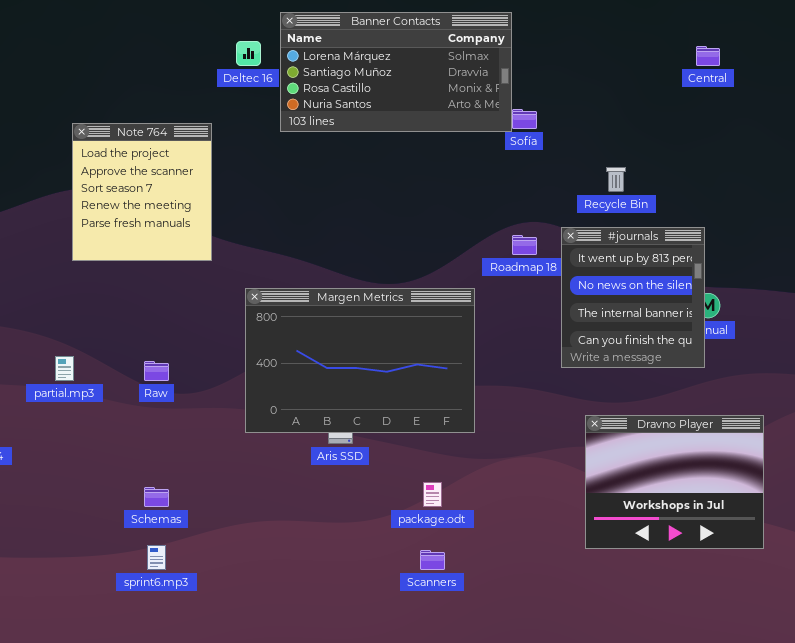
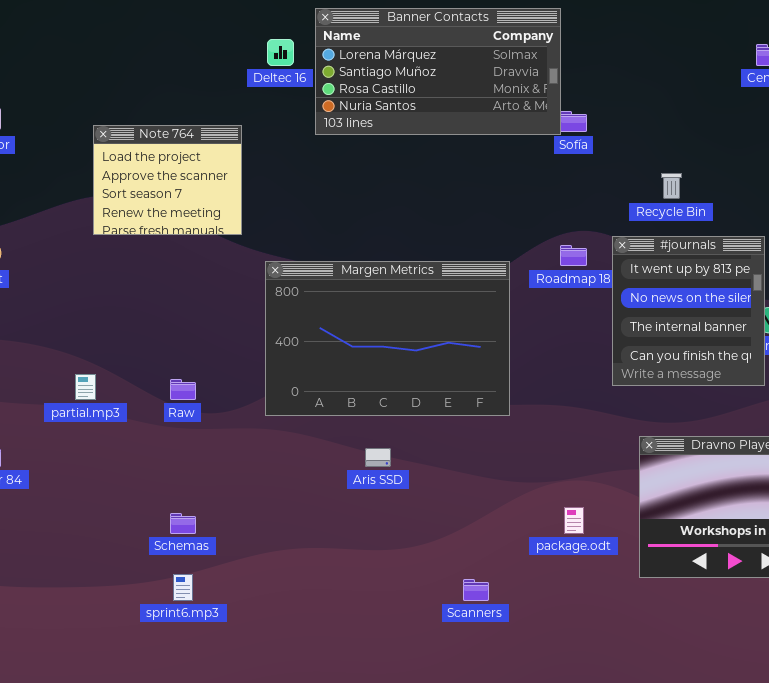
Note 764: [72,123,212,261] -> [93,125,242,235], resized
Margen Metrics: [245,288,475,433] -> [265,261,510,416], moved
package.odt: [423,482,442,507] -> [564,507,584,534], moved

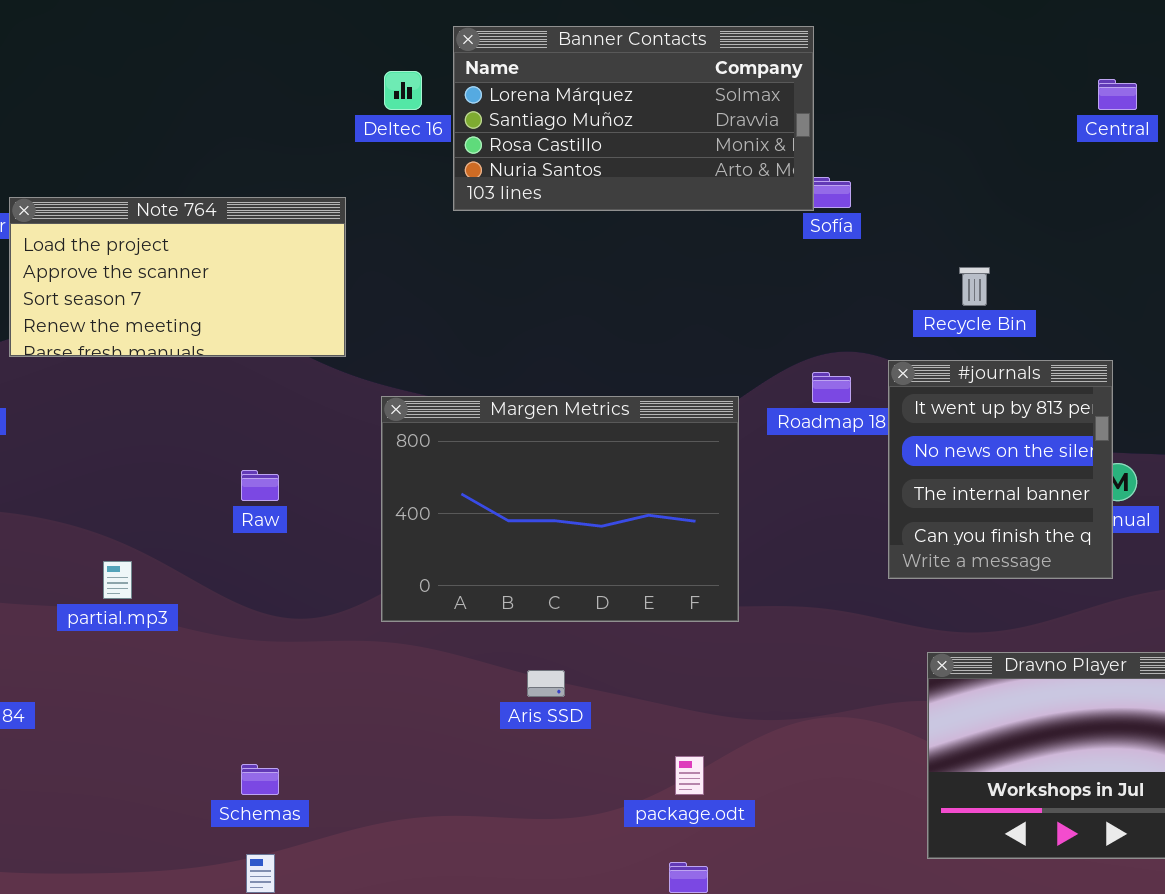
Note 764: [93,125,242,235] -> [9,197,346,357], resized
Raw: [170,379,196,400] -> [241,470,279,501], moved
package.odt: [564,507,584,534] -> [675,756,704,795], moved

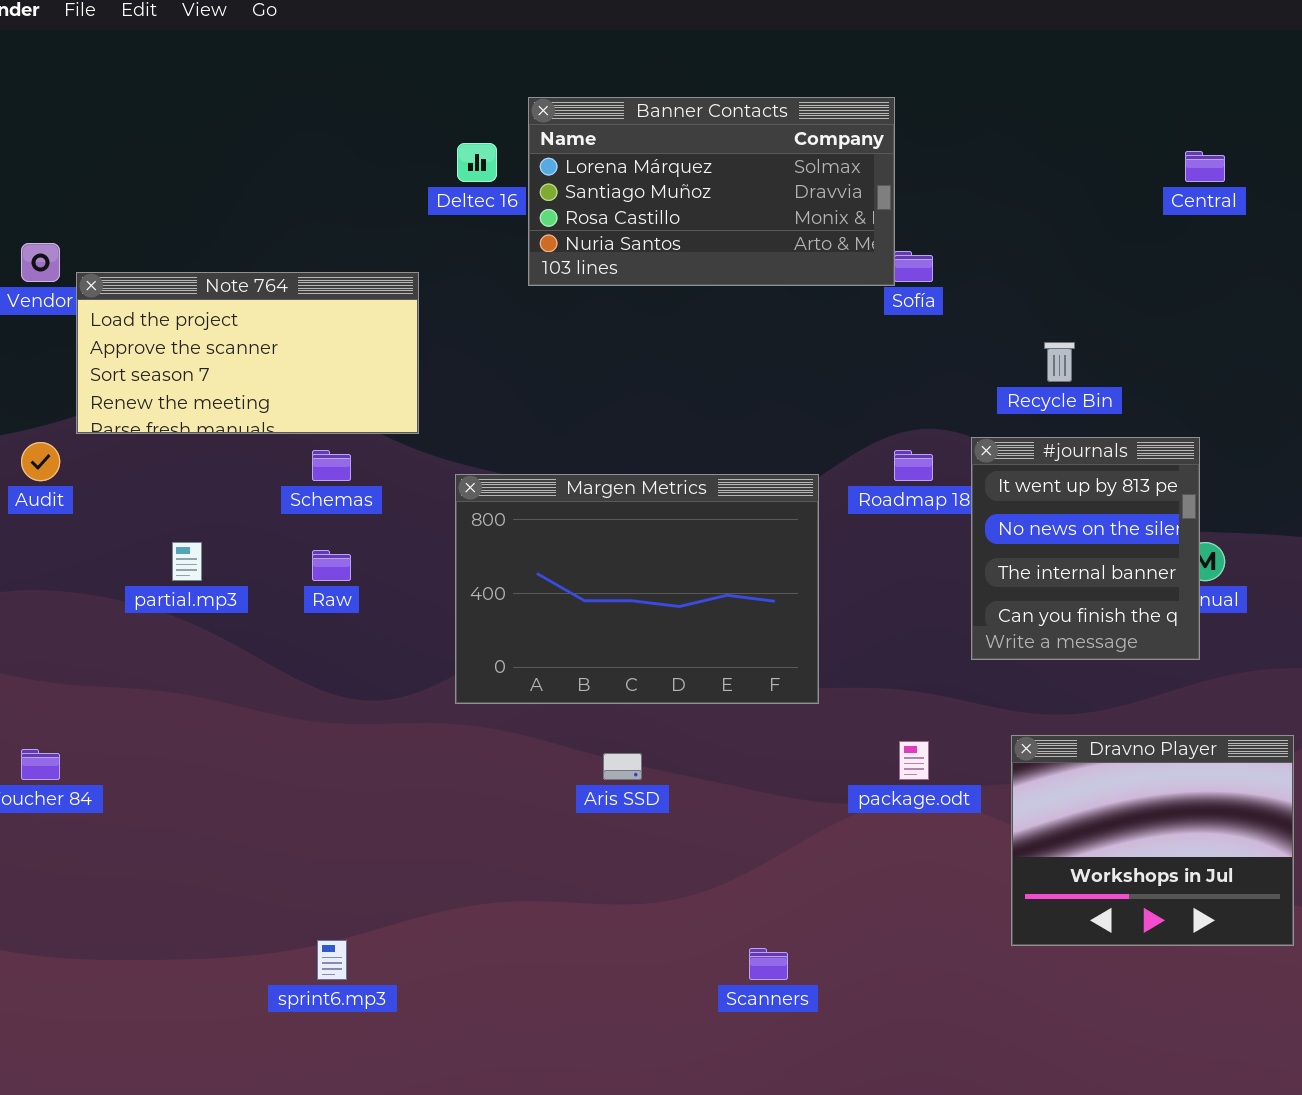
partial.mp3: [103,561,132,599] -> [172,542,202,581], moved
package.odt: [675,756,704,795] -> [899,741,929,780], moved
Schemas: [241,764,279,795] -> [312,450,351,481], moved

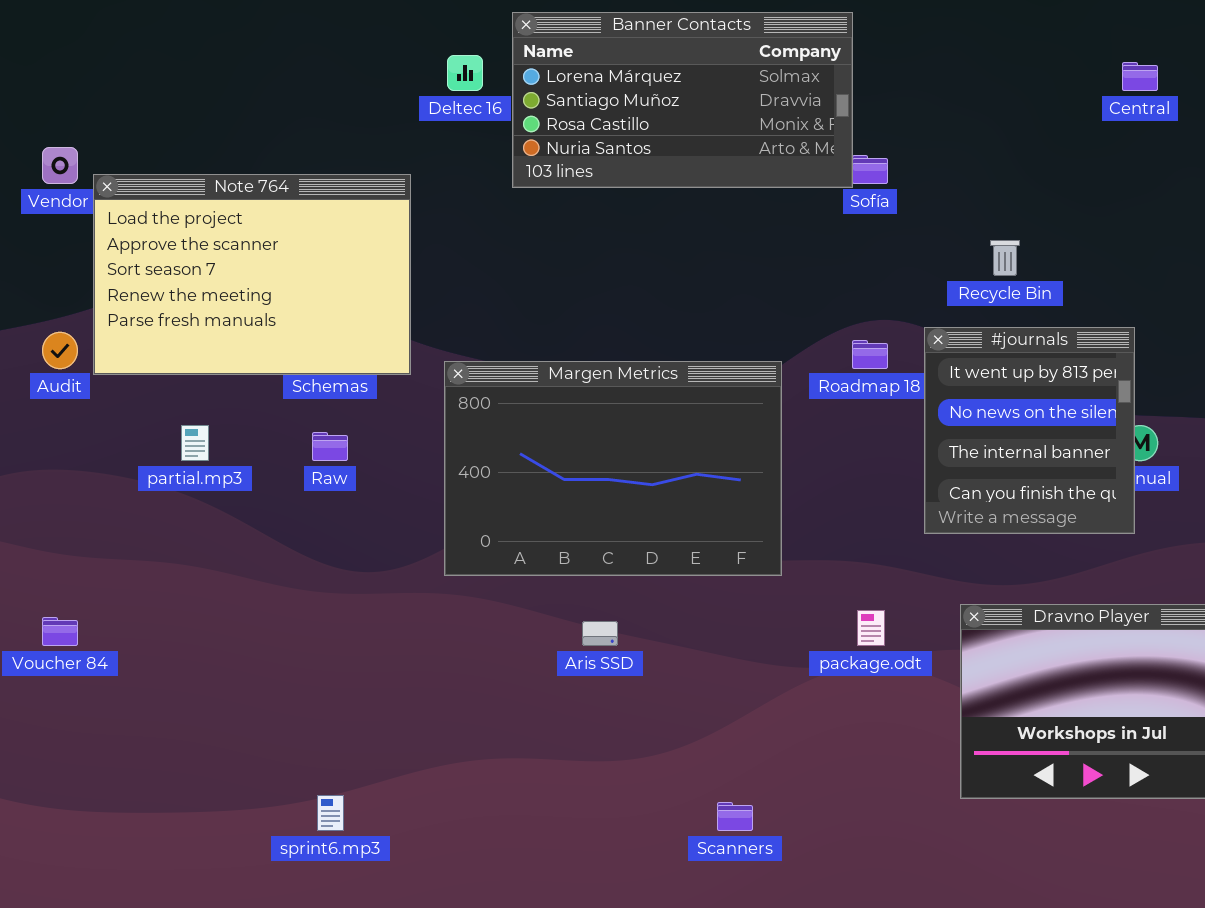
Note 764: [76,272,419,434] -> [93,174,411,375], resized

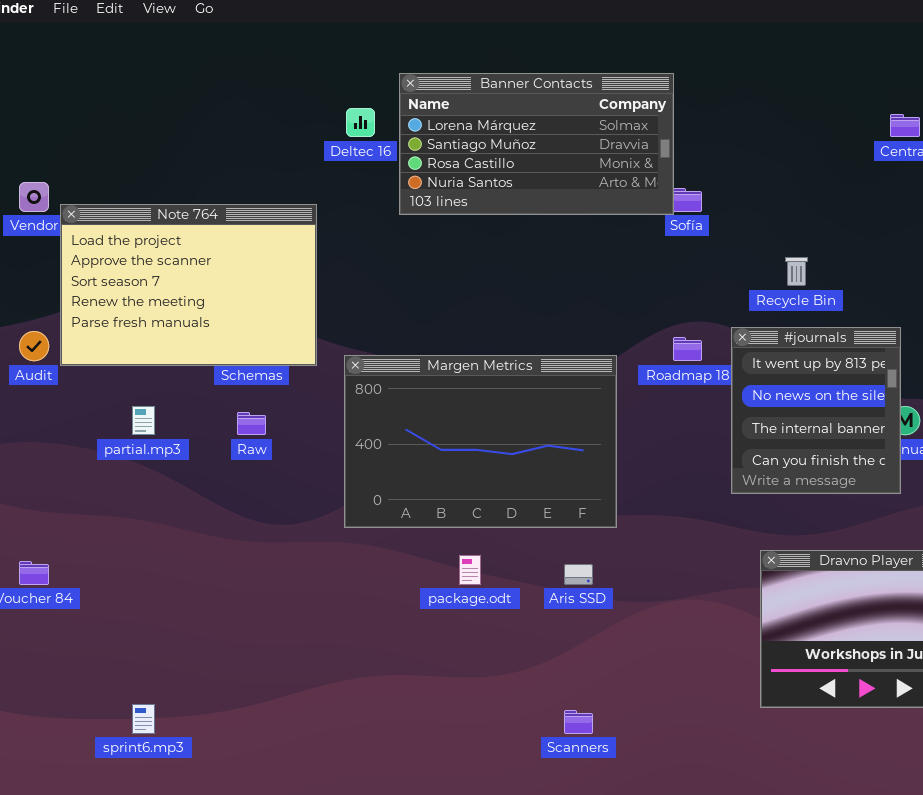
package.odt: [857,610,885,646] -> [459,555,481,585], moved
Aris SSD: [582,621,618,646] -> [564,564,593,585], moved
sprint6.mp3: [317,795,344,831] -> [132,704,155,734], moved

